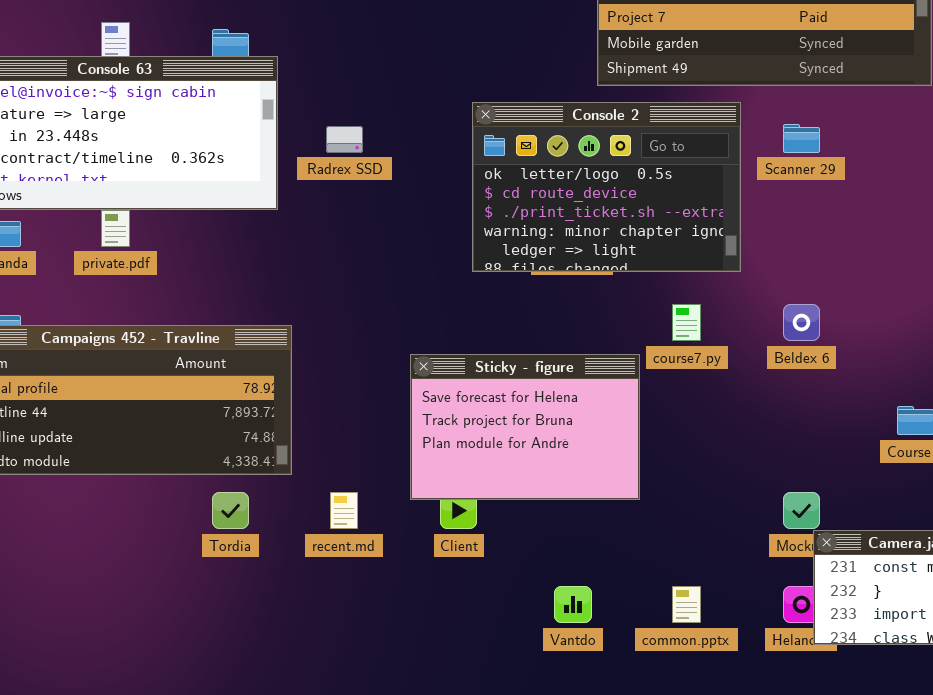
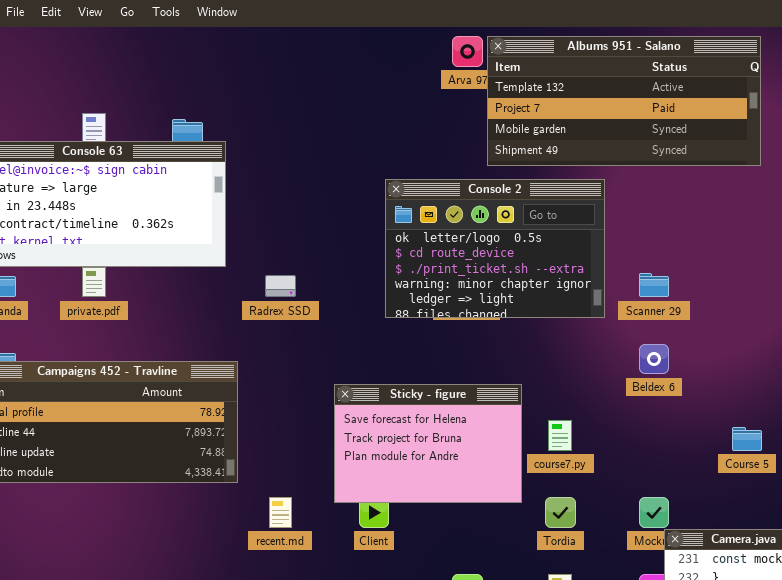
Scanner 29: [783,124,820,153] -> [639,273,669,297], moved
Radrex SSD: [326,126,363,153] -> [265,275,296,297], moved
course7.py: [672,304,701,341] -> [548,420,572,451], moved
Tordia: [212,492,249,529] -> [545,497,576,528], moved

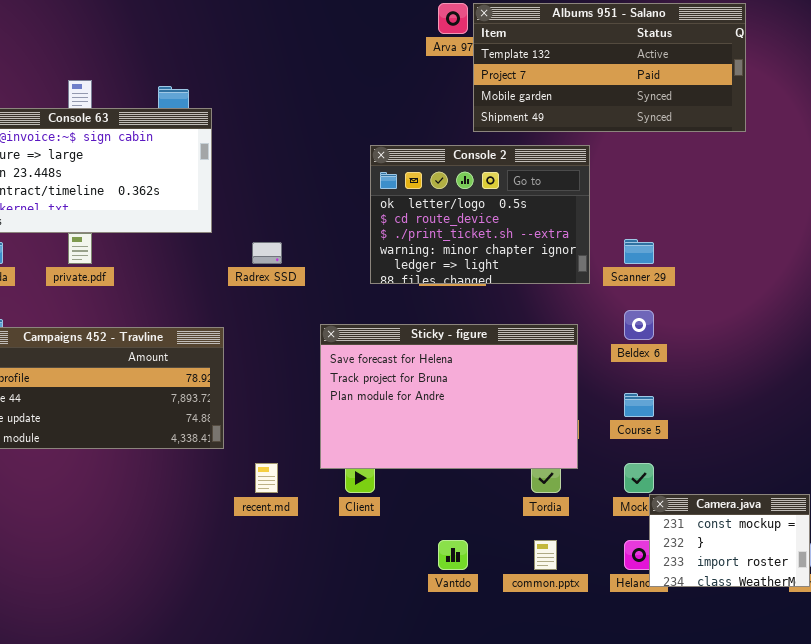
Sticky - figure: [334,384,522,503] -> [320,324,578,469], resized
Course 5: [732,427,762,451] -> [624,393,654,417], moved

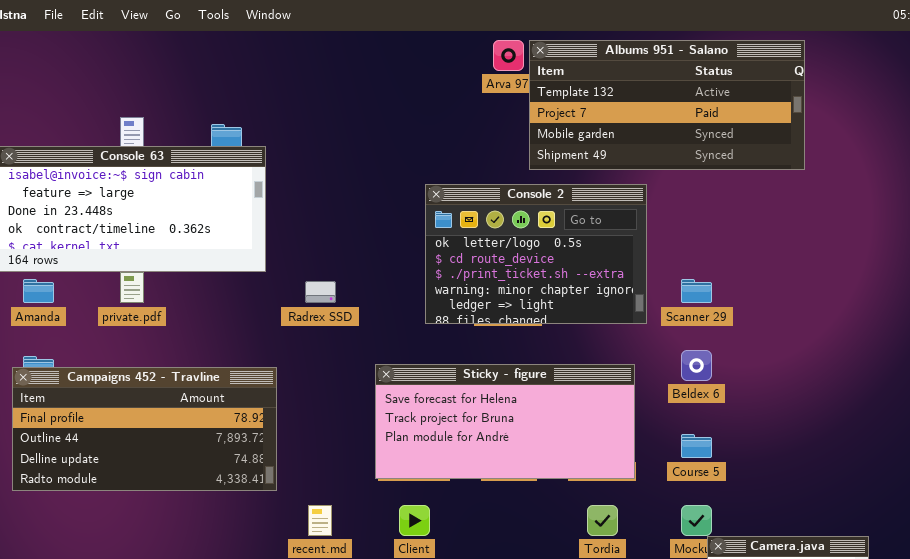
Sticky - figure: [320,324,578,469] -> [375,364,635,479], resized

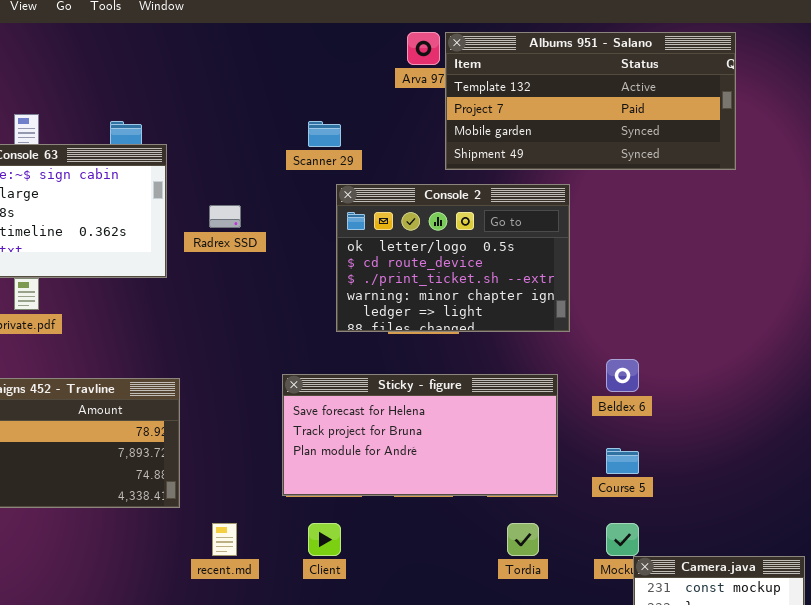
Scanner 29: [681,279,712,303] -> [308,121,341,147], moved
Radrex SSD: [305,281,336,303] -> [209,205,241,228], moved

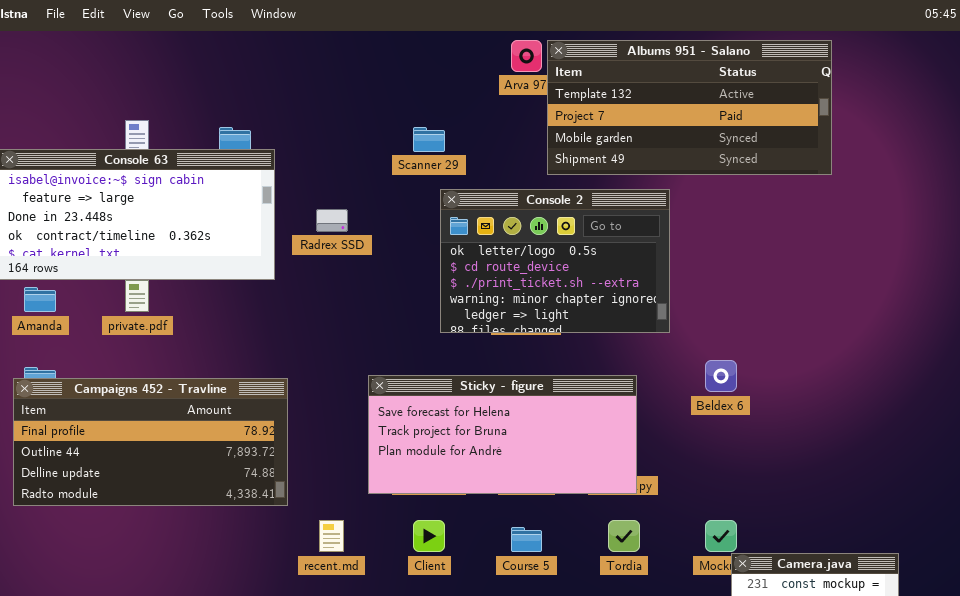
Sticky - figure: [282,374,558,496] -> [368,375,637,494], moved
Course 5: [606,448,639,474] -> [511,527,542,552], moved

